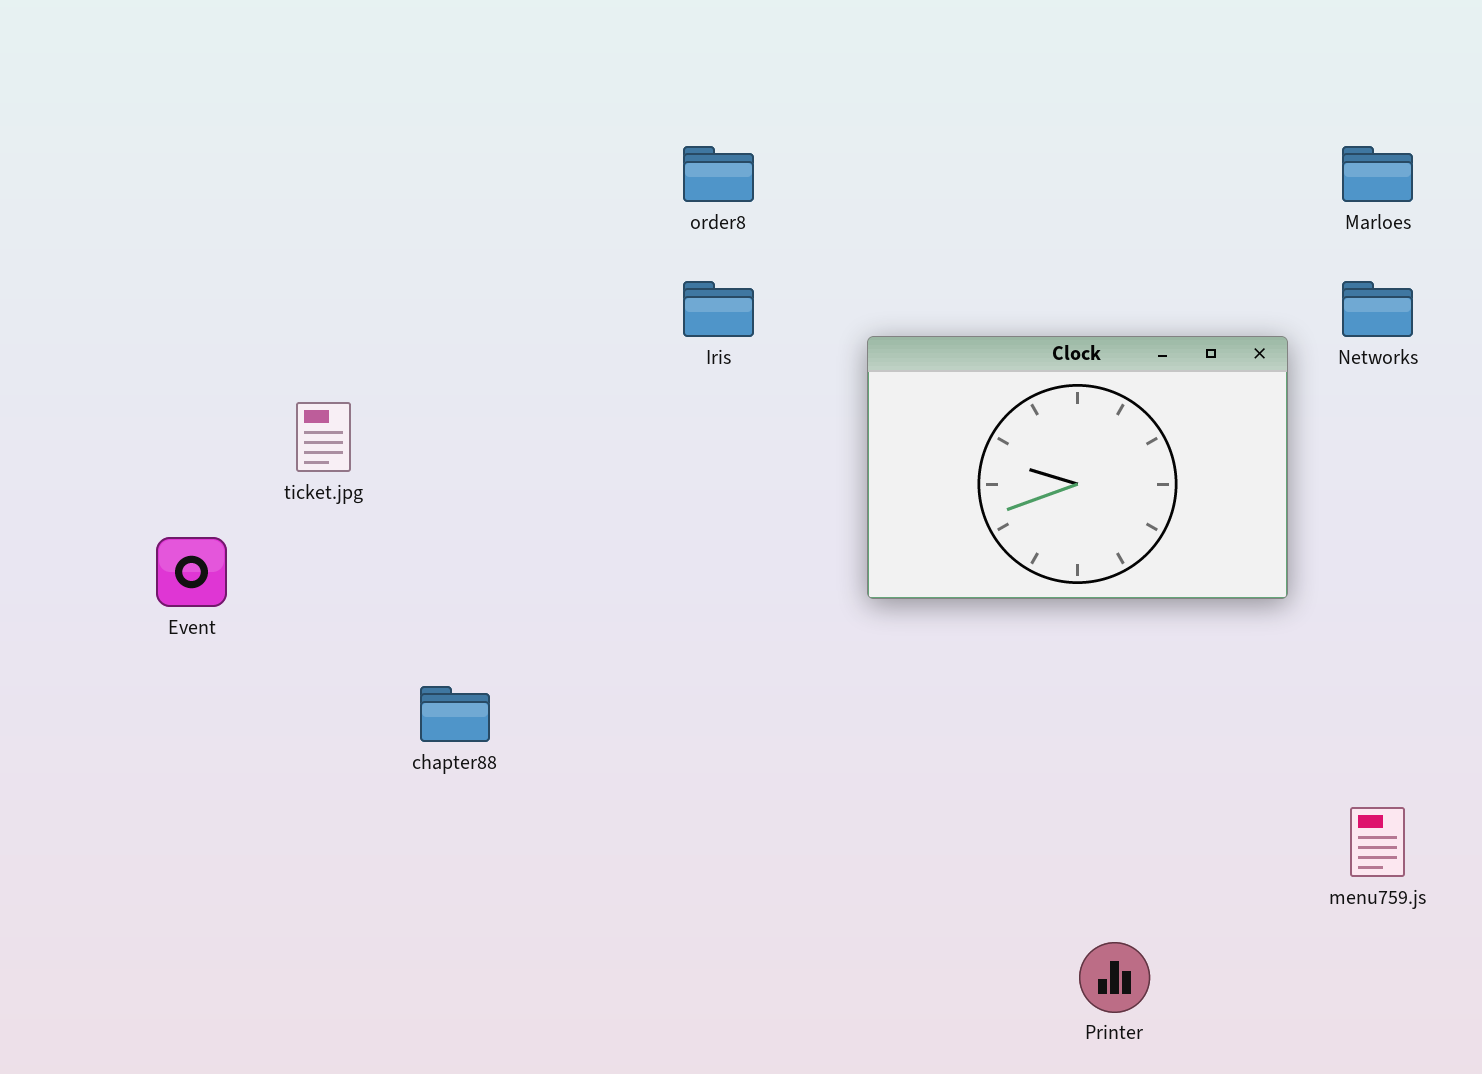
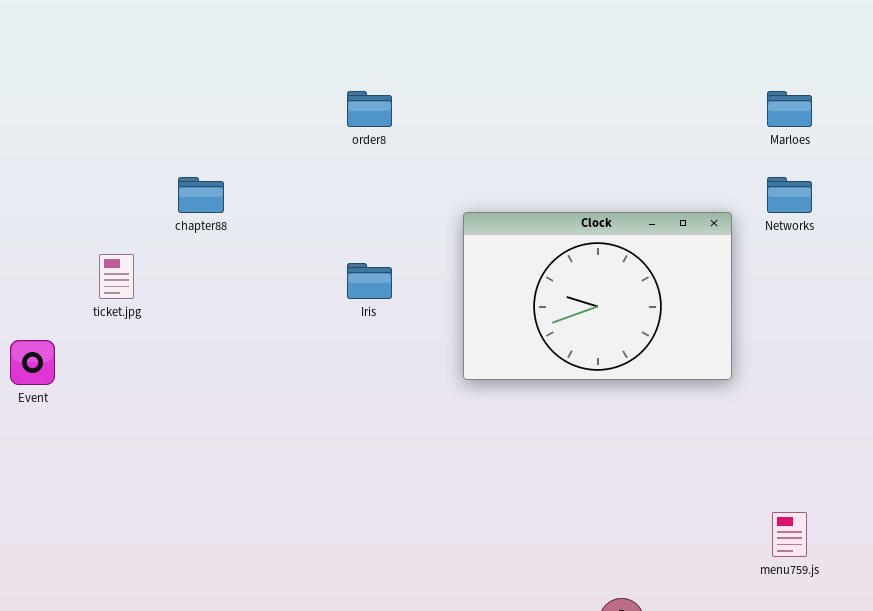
Iris: [683,281,754,337] -> [347,263,392,299], moved
chapter88: [420,686,490,742] -> [178,177,224,213], moved

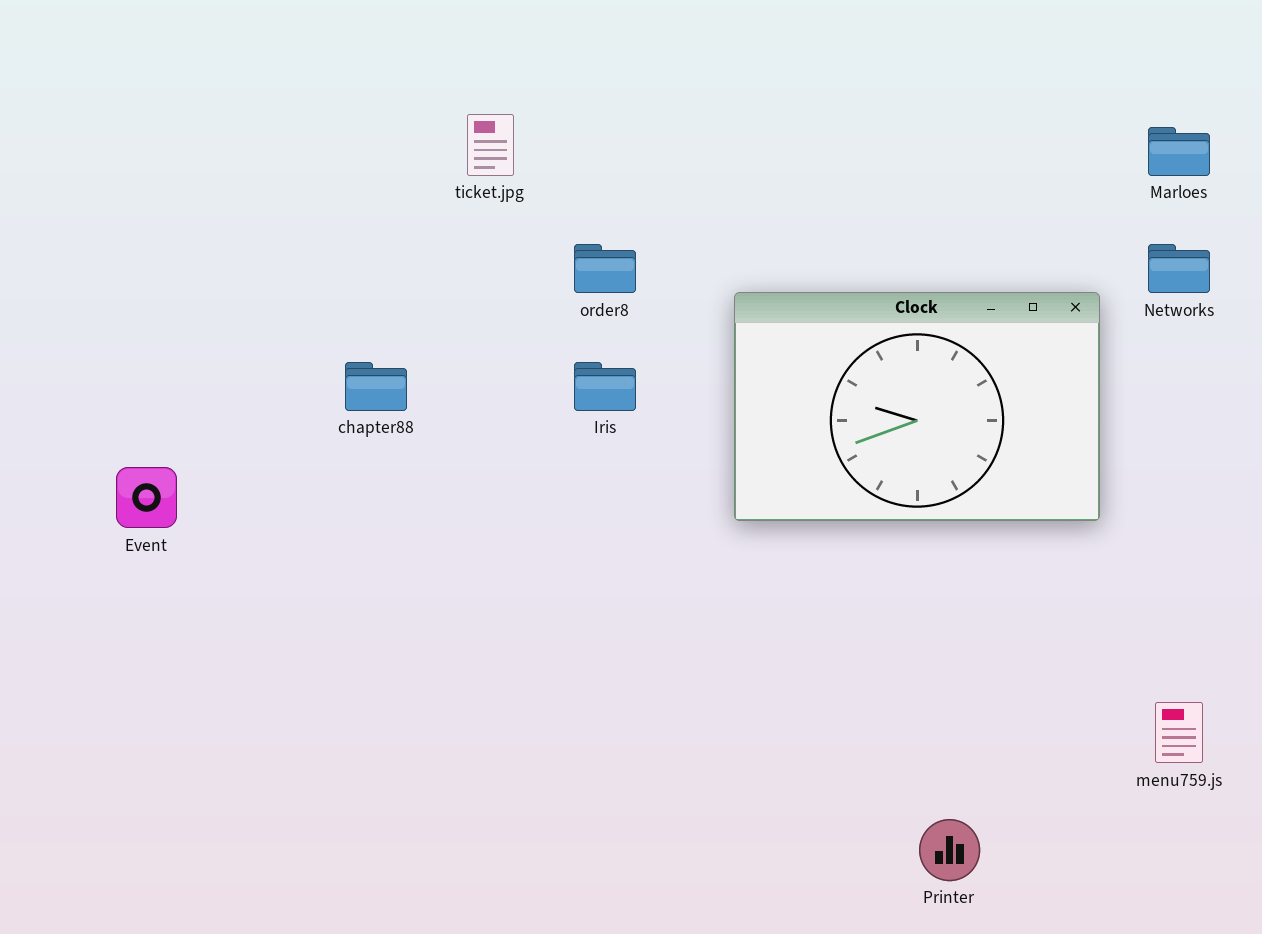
order8: [347,91,392,127] -> [574,244,636,293], moved
chapter88: [178,177,224,213] -> [345,362,407,411], moved
ticket.jpg: [99,254,134,299] -> [467,114,514,176], moved

